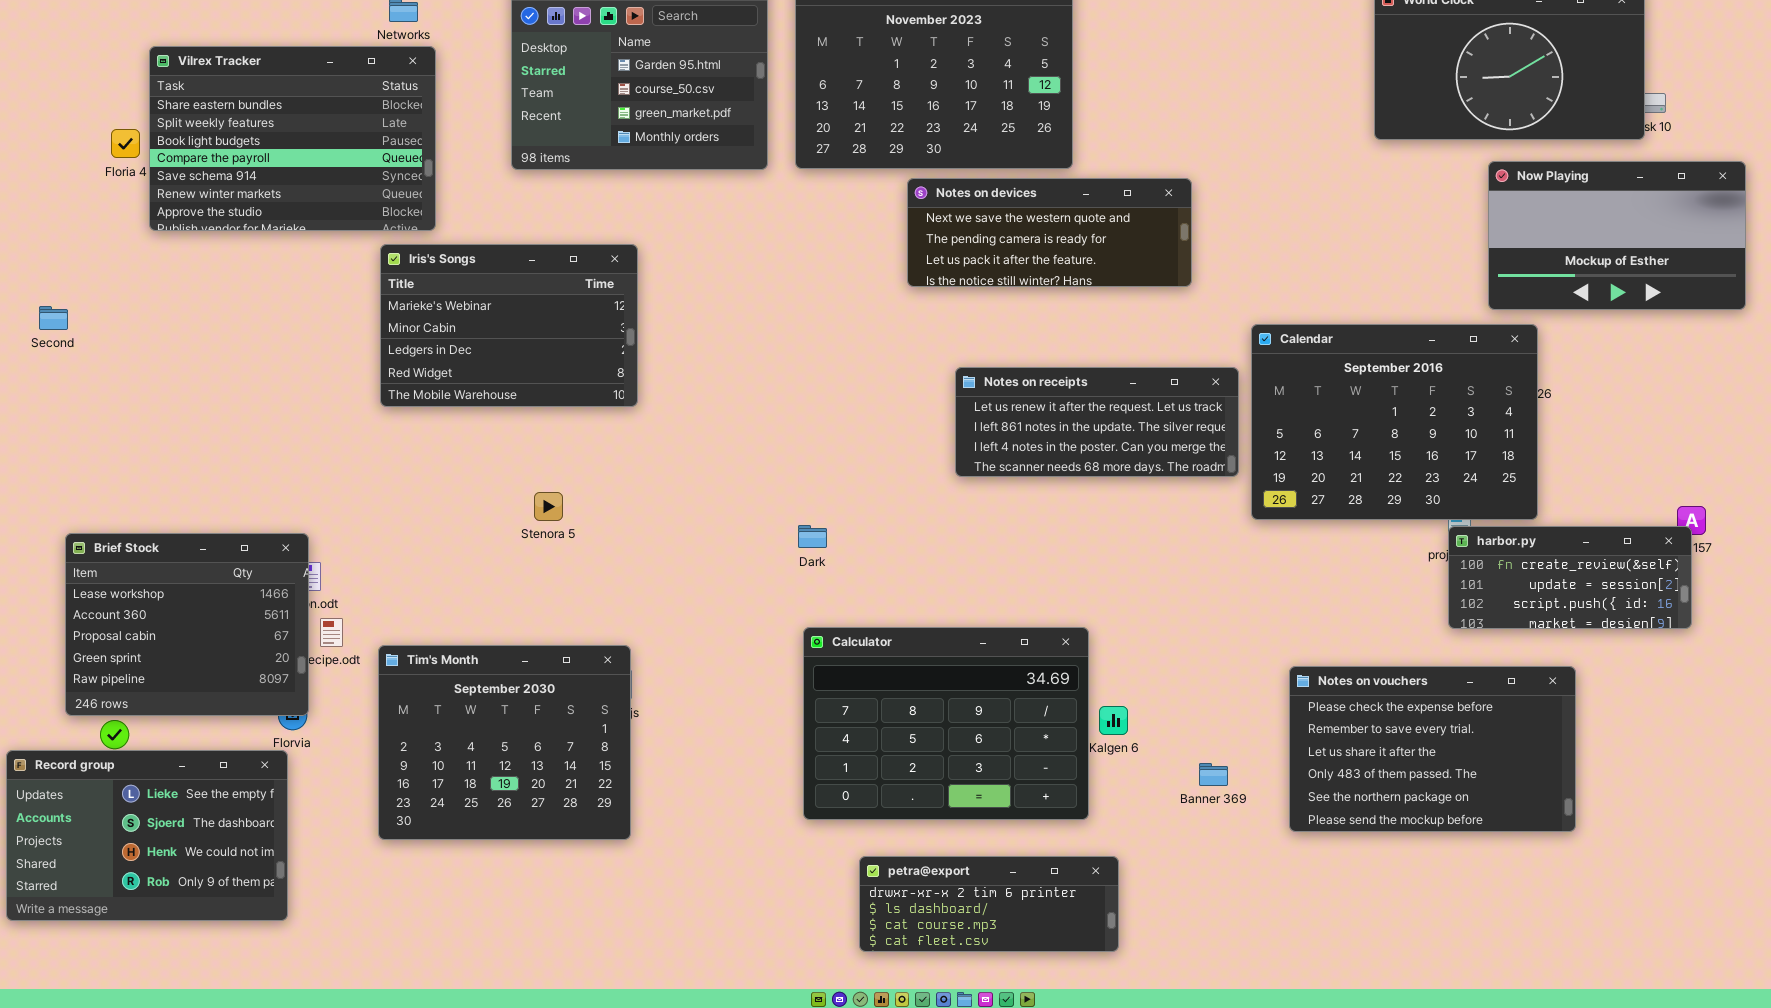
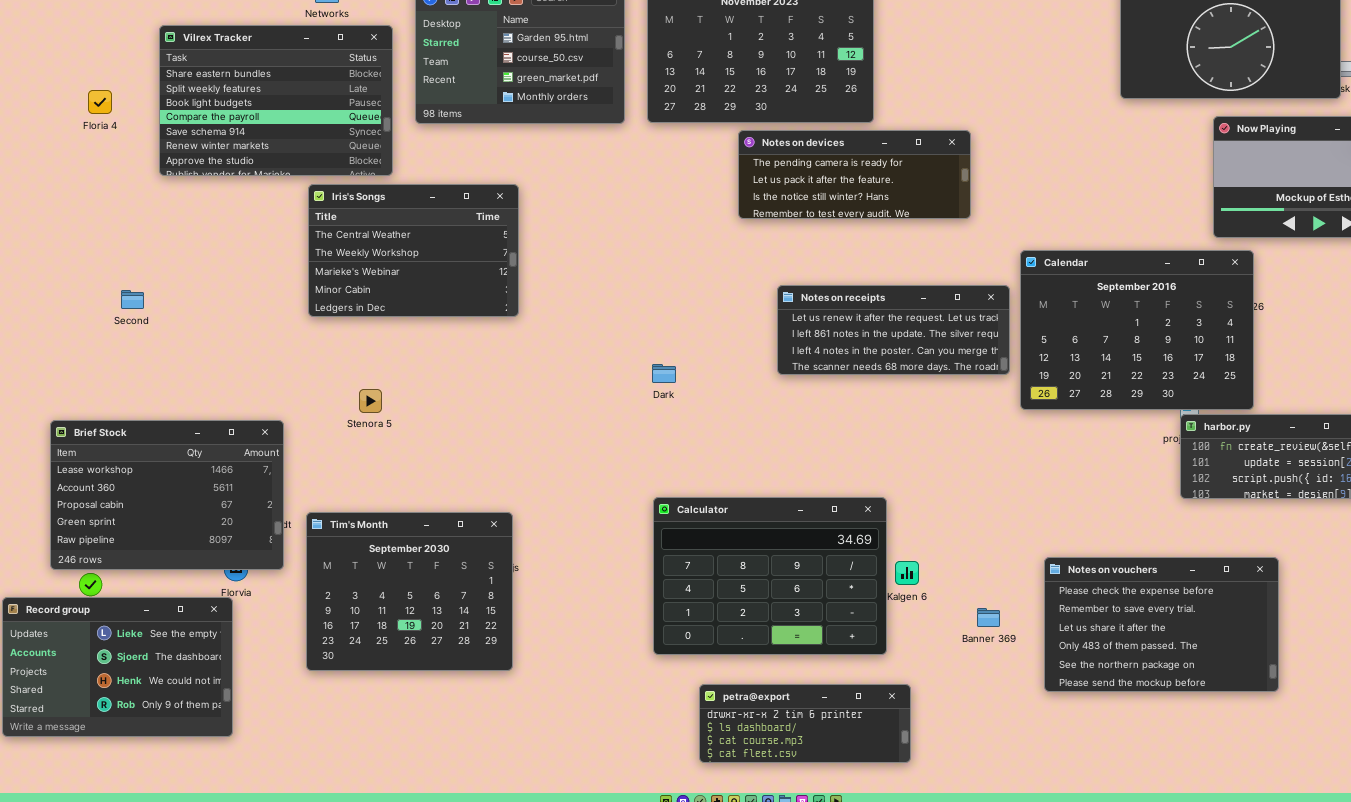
Vilrex Tracker: [149,46,436,231] -> [159,25,393,176], moved
Notes on devices: [907,178,1192,287] -> [738,130,971,219], scrolled down 1 row
Iris's Songs: [380,244,638,407] -> [308,184,519,317], scrolled up 2 rows
Second: [39,306,68,330] -> [121,290,144,309], moved
Stenora 5: [534,492,563,521] -> [359,389,382,413], moved
Dark: [798,525,827,548] -> [652,364,676,383], moved
Brief Stock: [65,533,309,716] -> [50,420,284,570], resized
Notes on vouchers: [1289,666,1576,832] -> [1044,557,1279,692], moved

